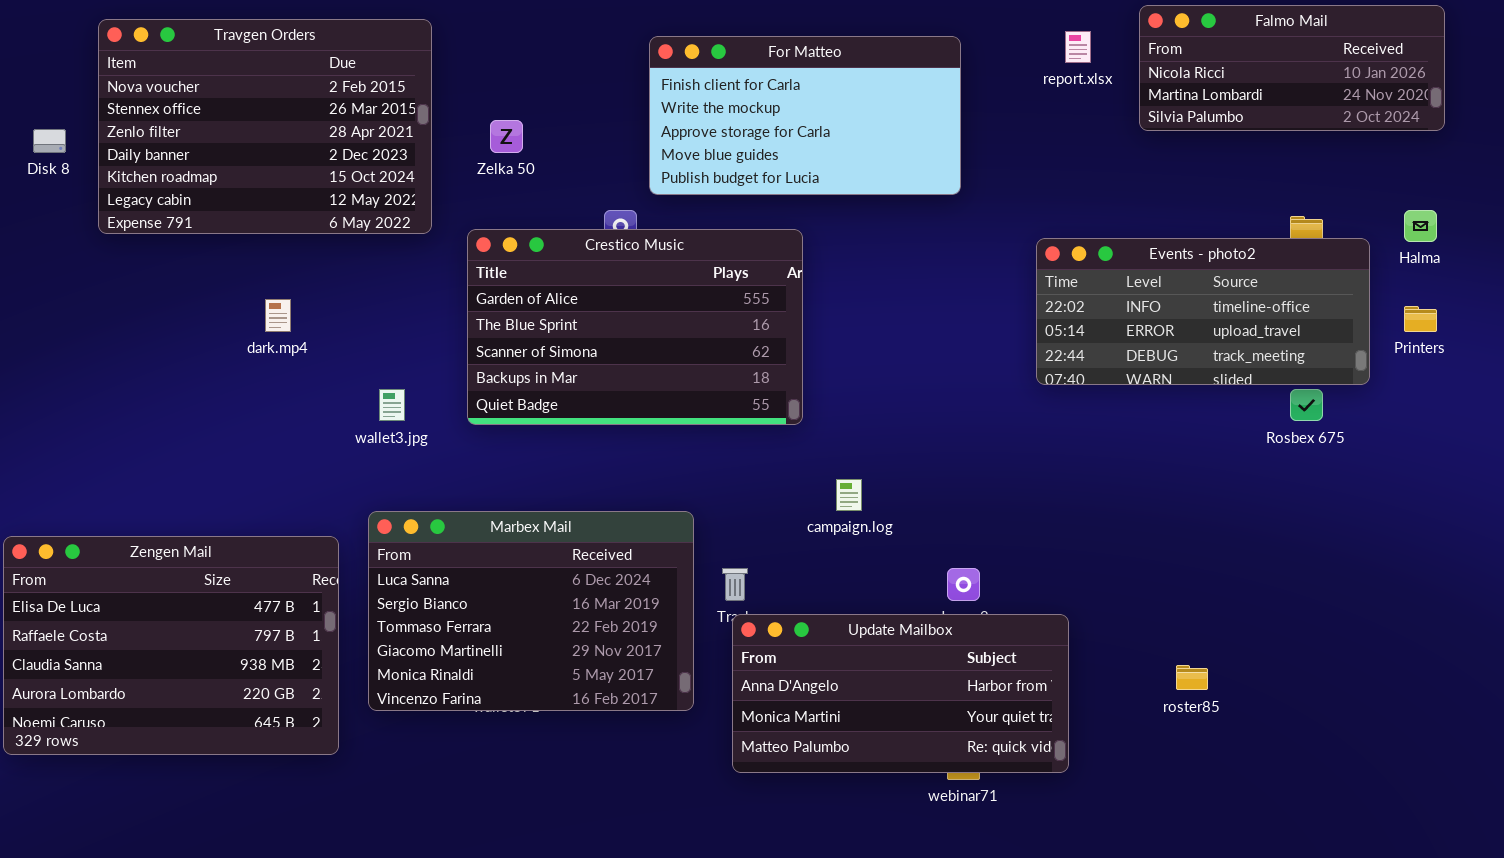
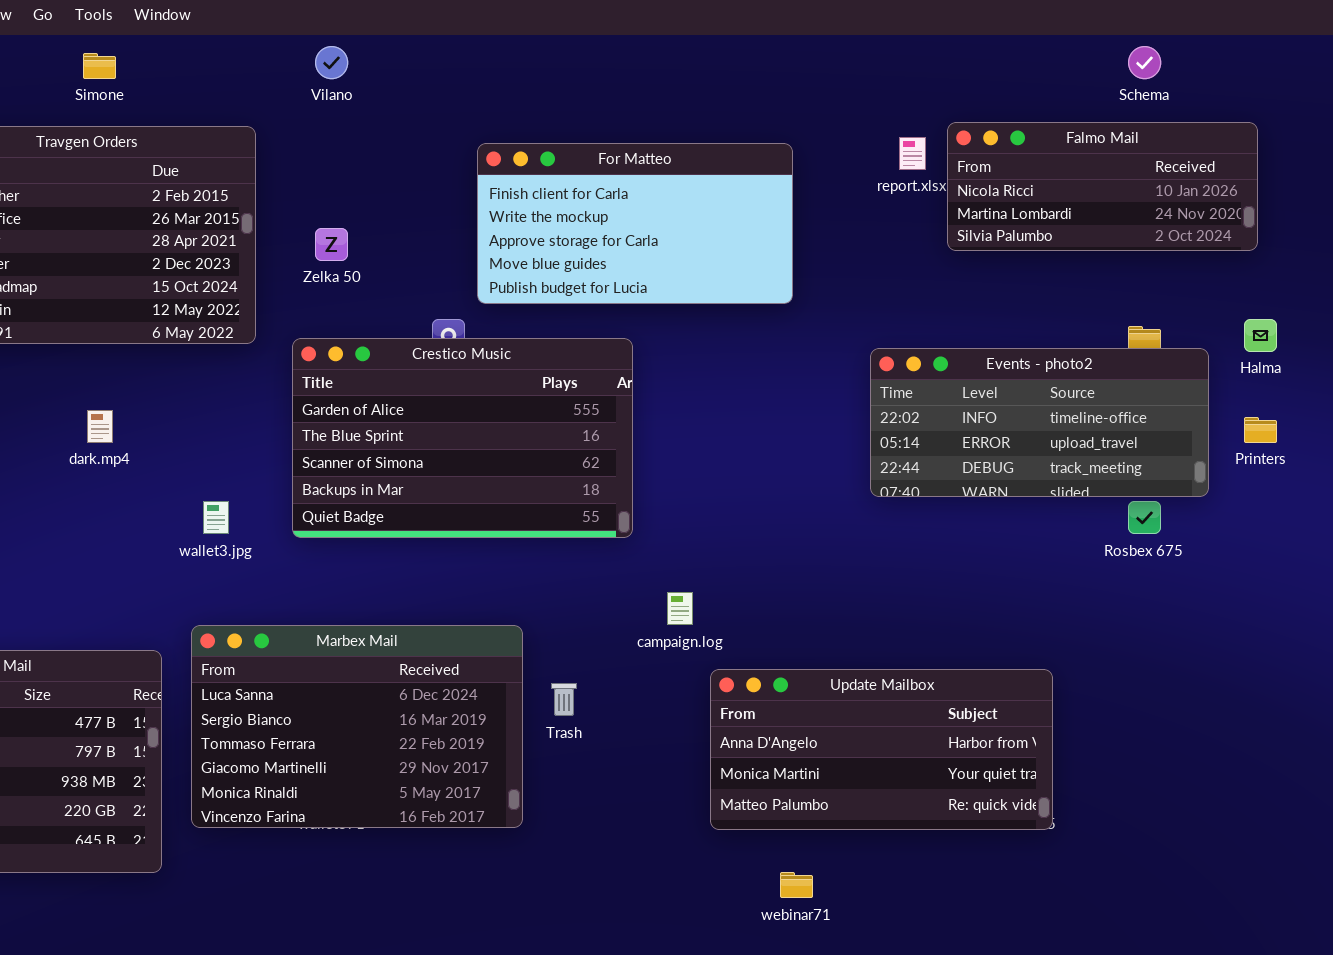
Falmo Mail: [1139,5,1445,131] -> [947,122,1258,251], moved
Update Mailbox: [732,614,1069,773] -> [710,669,1053,830], moved

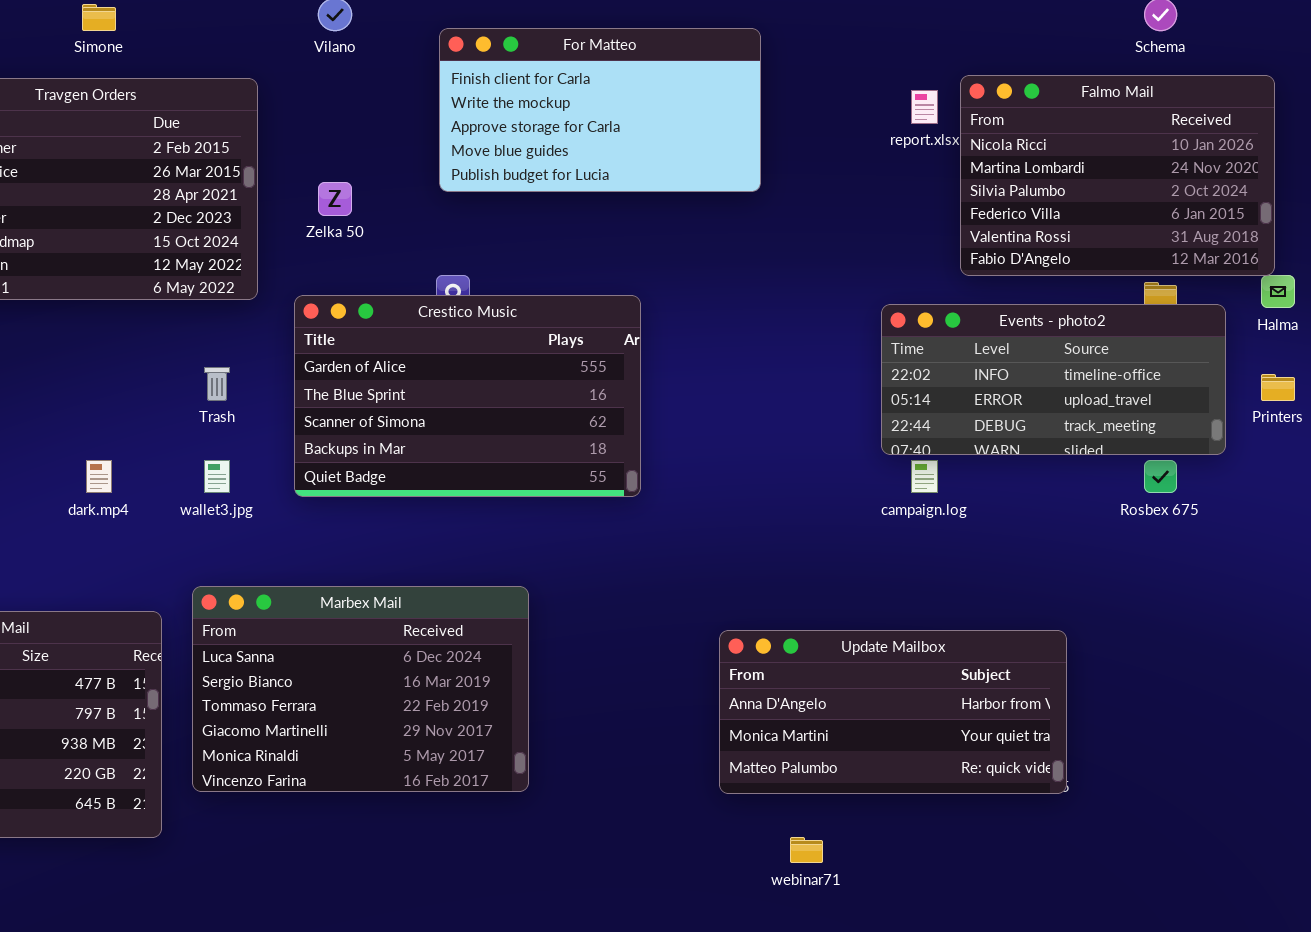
Falmo Mail: [947,122,1258,251] -> [960,75,1275,276], resized
For Matteo: [477,143,793,304] -> [439,28,761,192], moved
dark.mp4: [87,410,113,443] -> [86,460,112,493], moved
campaign.log: [667,592,693,625] -> [911,460,938,493], moved
Trash: [551,683,577,716] -> [204,367,230,401], moved

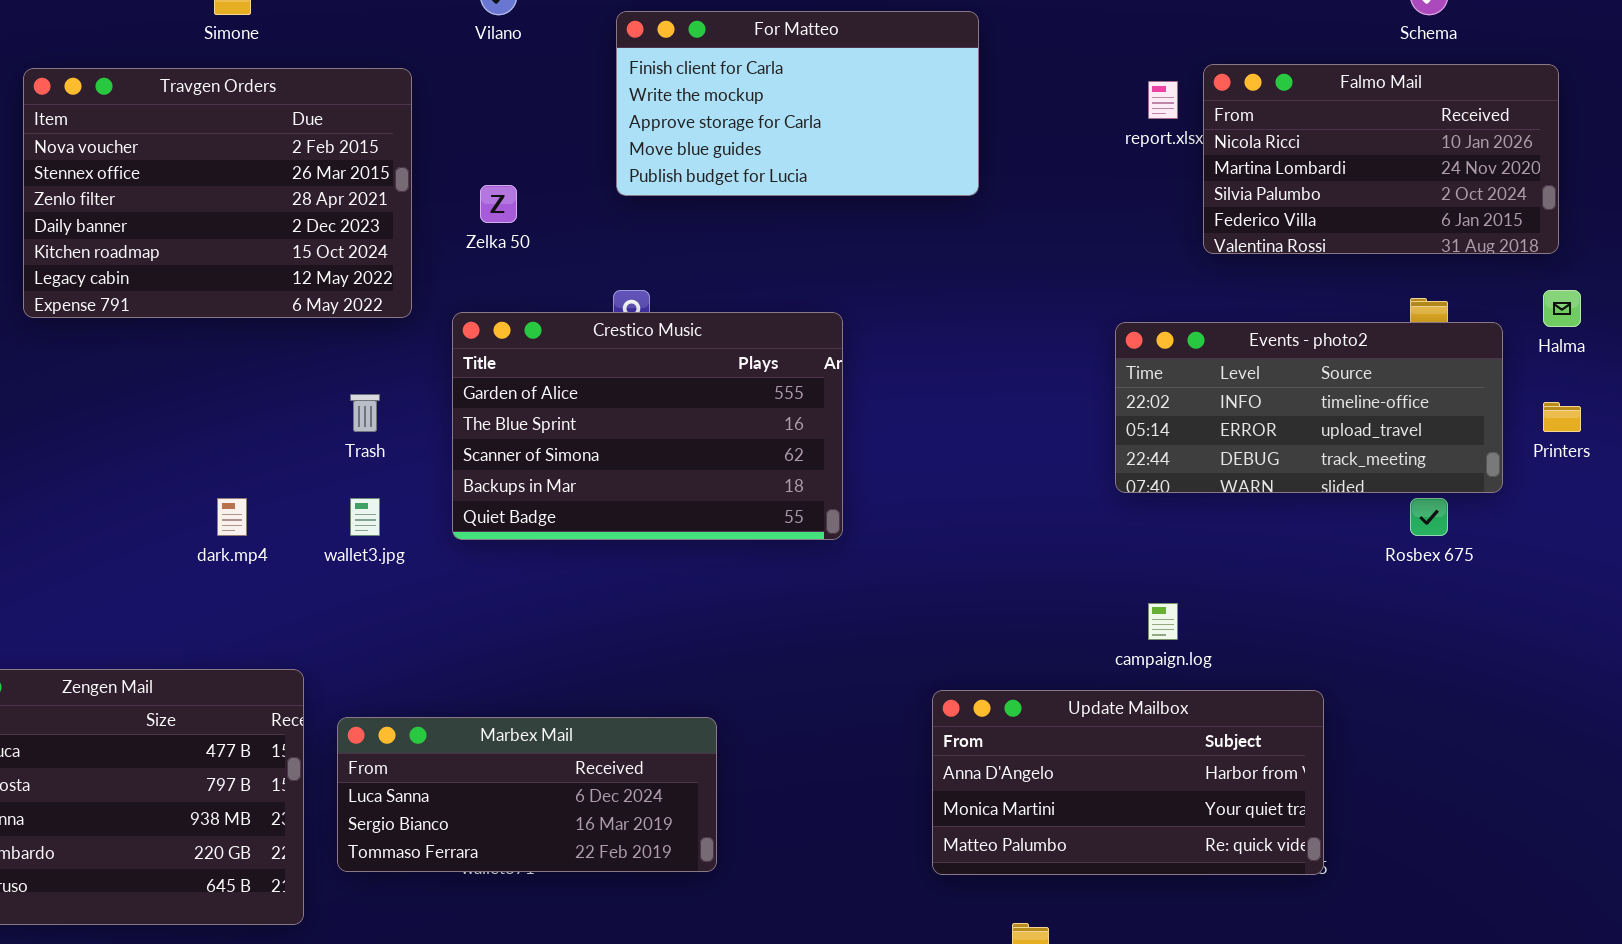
Falmo Mail: [960,75,1275,276] -> [1203,64,1559,254], resized
campaign.log: [911,460,938,493] -> [1148,603,1178,640], moved
Marbex Mail: [192,586,529,792] -> [337,717,717,872], resized

